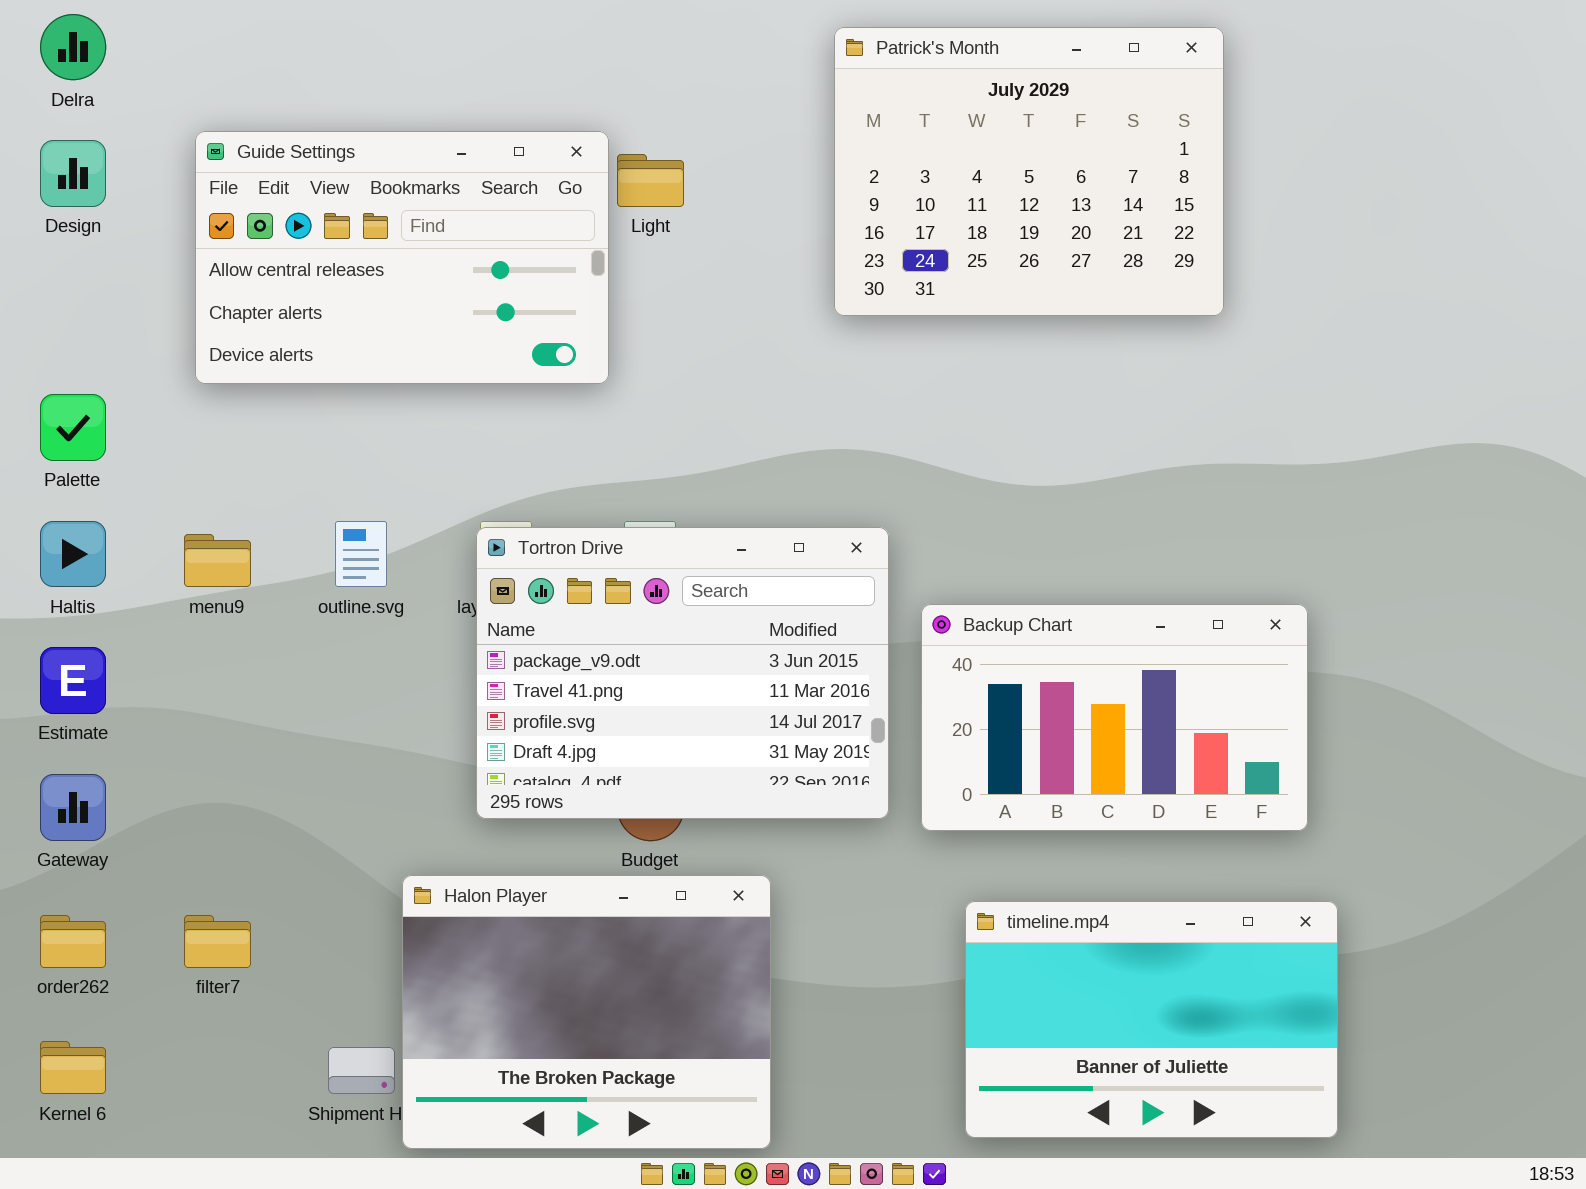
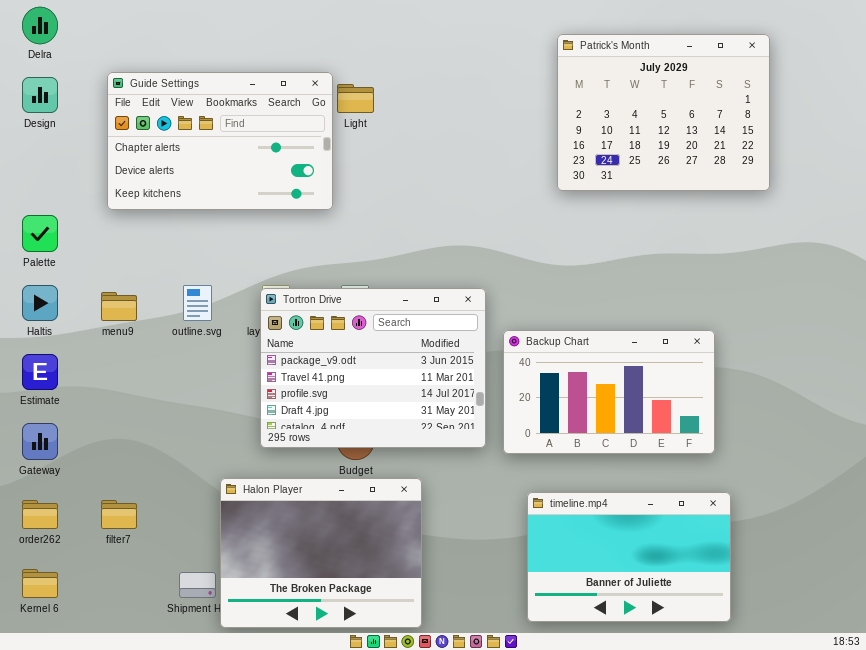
Patrick's Month: [834,27,1224,316] -> [557,34,770,191], moved
Guide Settings: [195,131,609,384] -> [107,72,333,210], scrolled down 1 row

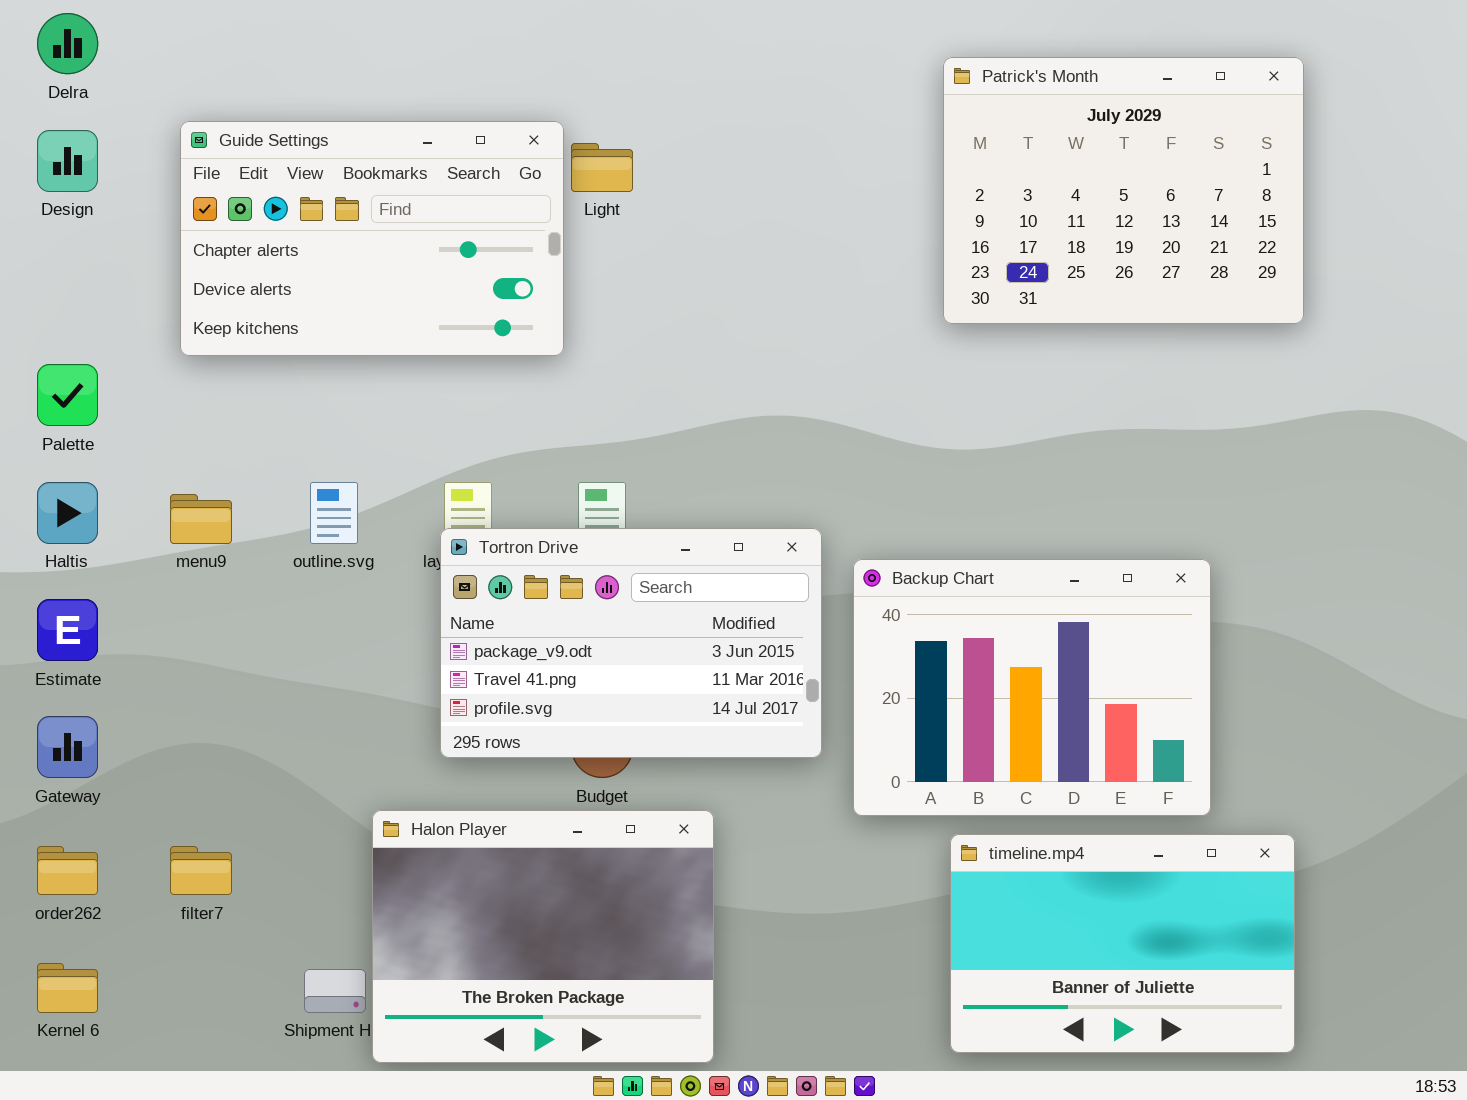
Tortron Drive: [260,288,486,448] -> [440,528,822,758], resized
Backup Chart: [503,330,715,454] -> [853,559,1211,816], resized
timeline.mp4: [527,492,731,622] -> [950,834,1295,1053], moved

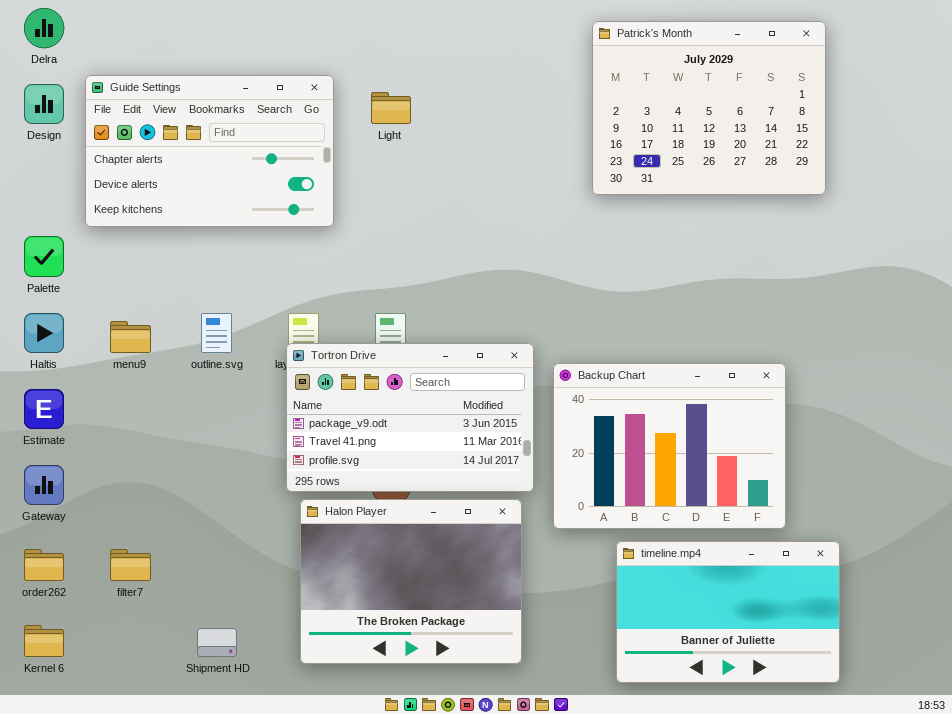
Patrick's Month: [943,57,1304,324] -> [592,21,826,195], moved
Guide Settings: [180,121,564,356] -> [85,75,334,227], moved
Halon Player: [372,810,714,1063] -> [300,499,522,664], moved

